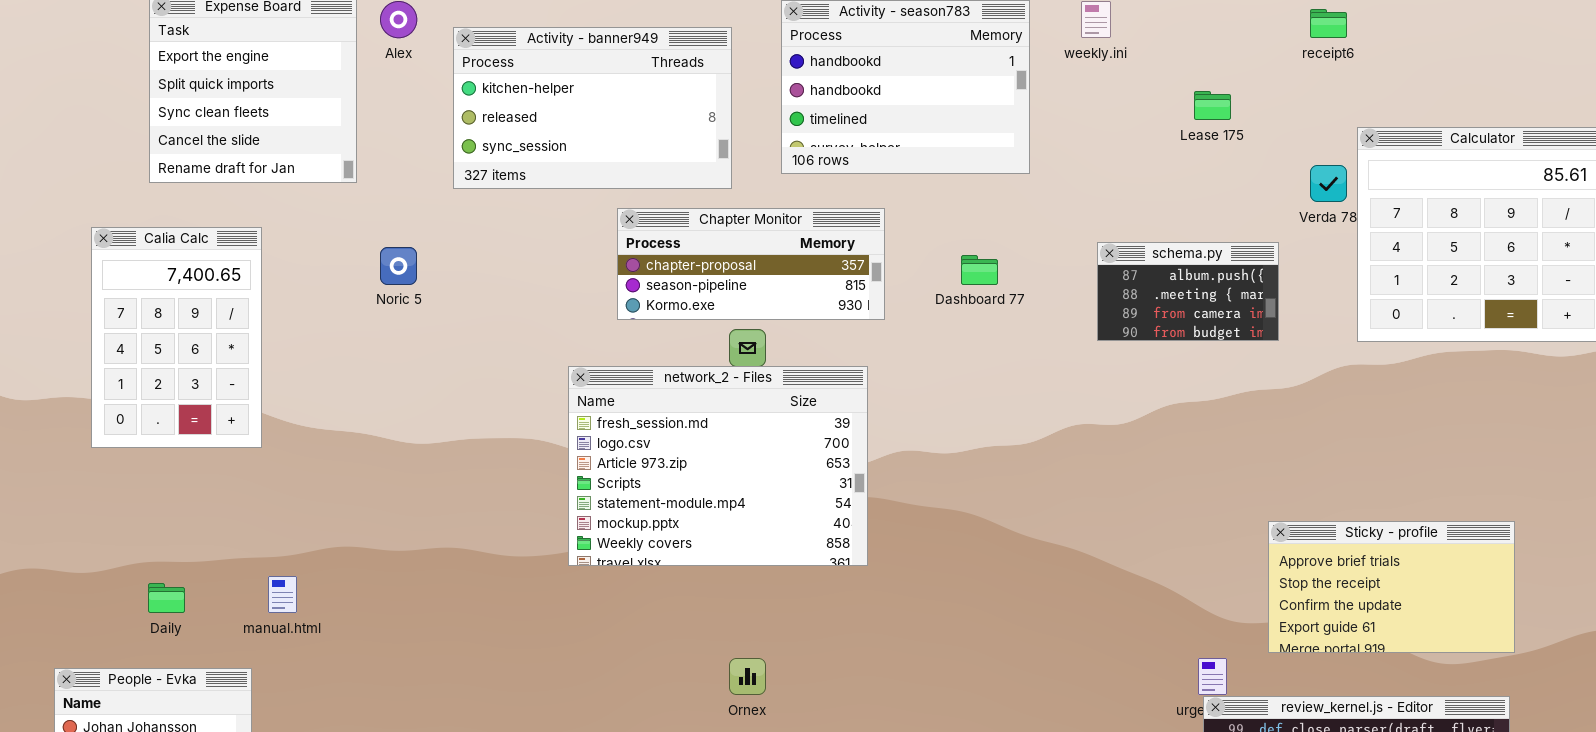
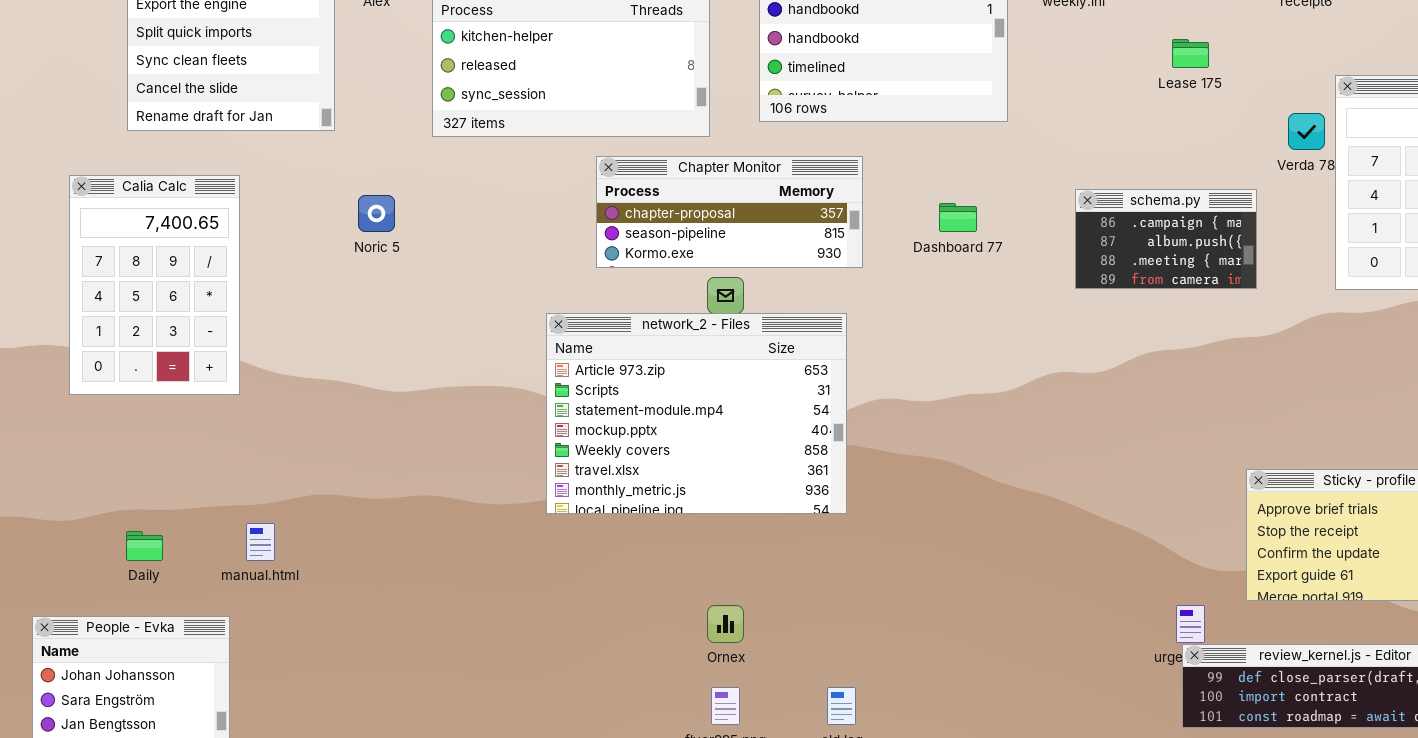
schema.py: [1097,242,1279,341] -> [1075,189,1257,289], scrolled up 1 row
network_2 - Files: [568,366,868,566] -> [546,313,847,514], scrolled down 2 rows

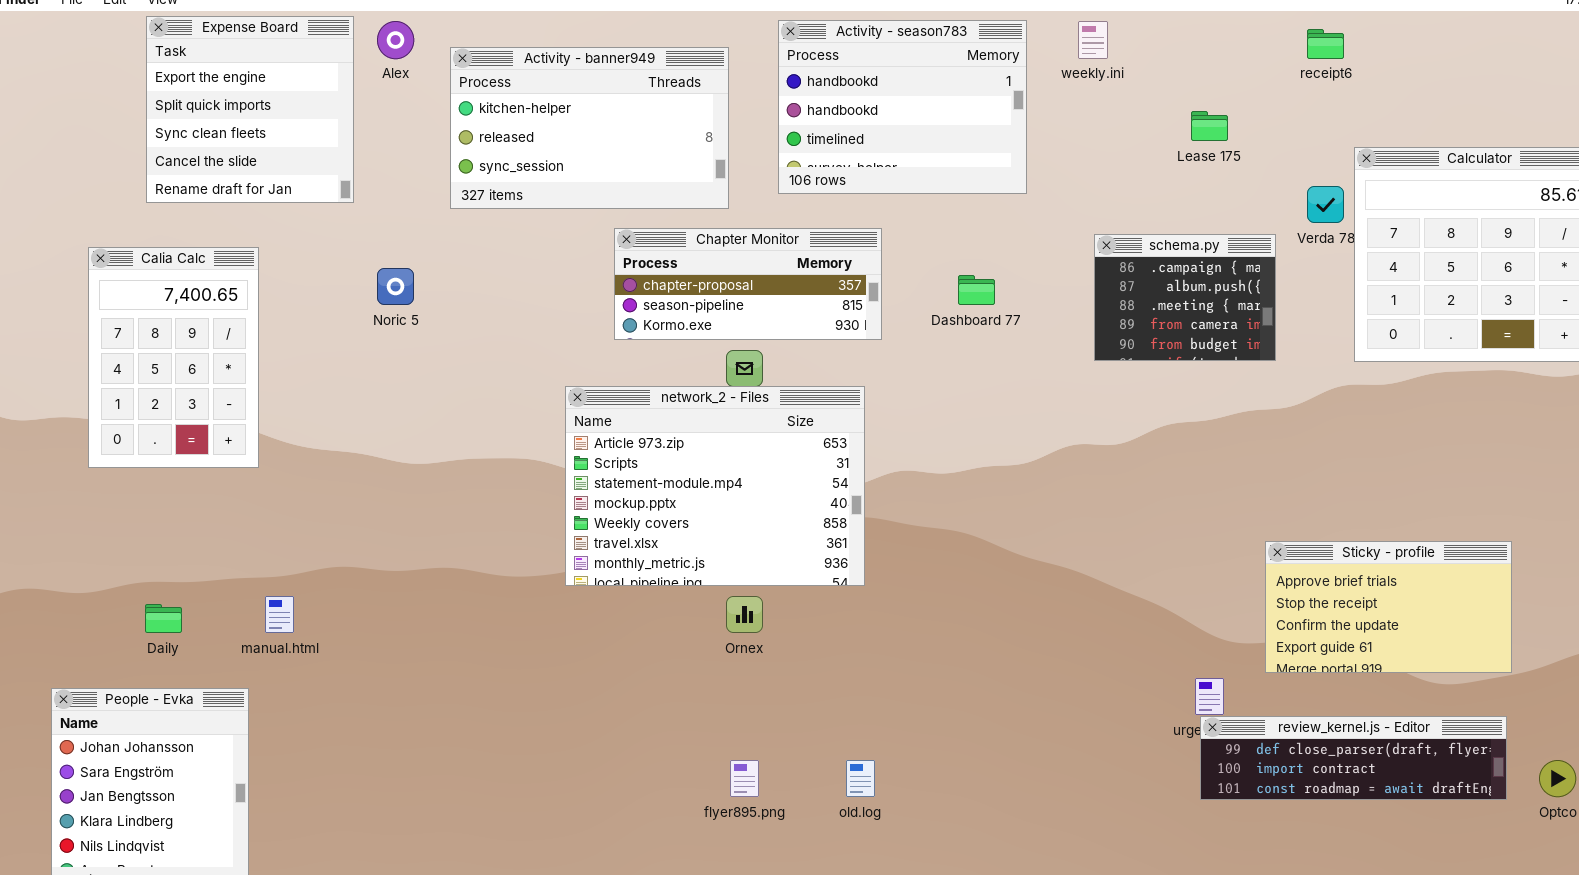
schema.py: [1075,189,1257,289] -> [1094,234,1276,361], resized
Ornex: [707,605,744,643] -> [726,596,763,633], moved

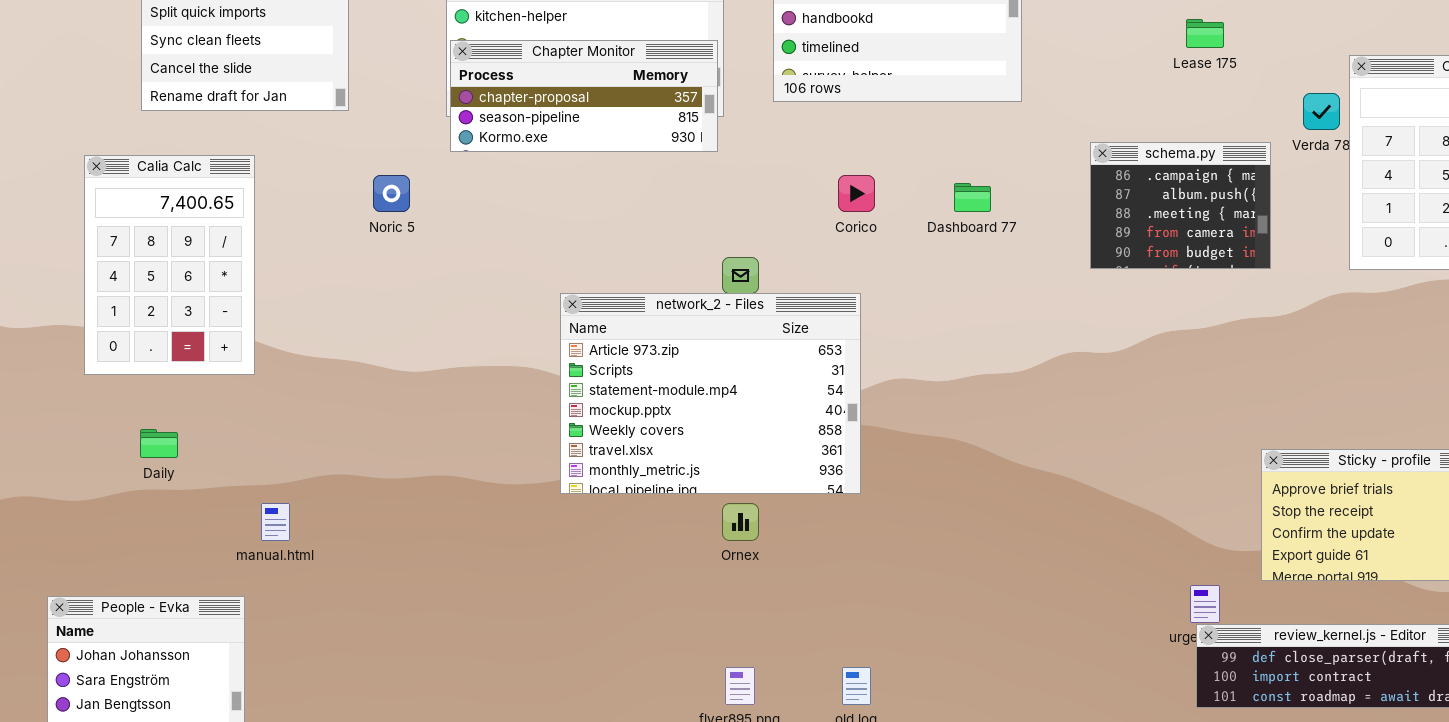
Chapter Monitor: [614,228,882,340] -> [450,40,718,152], moved
Daily: [145,604,182,633] -> [140,429,178,458], moved

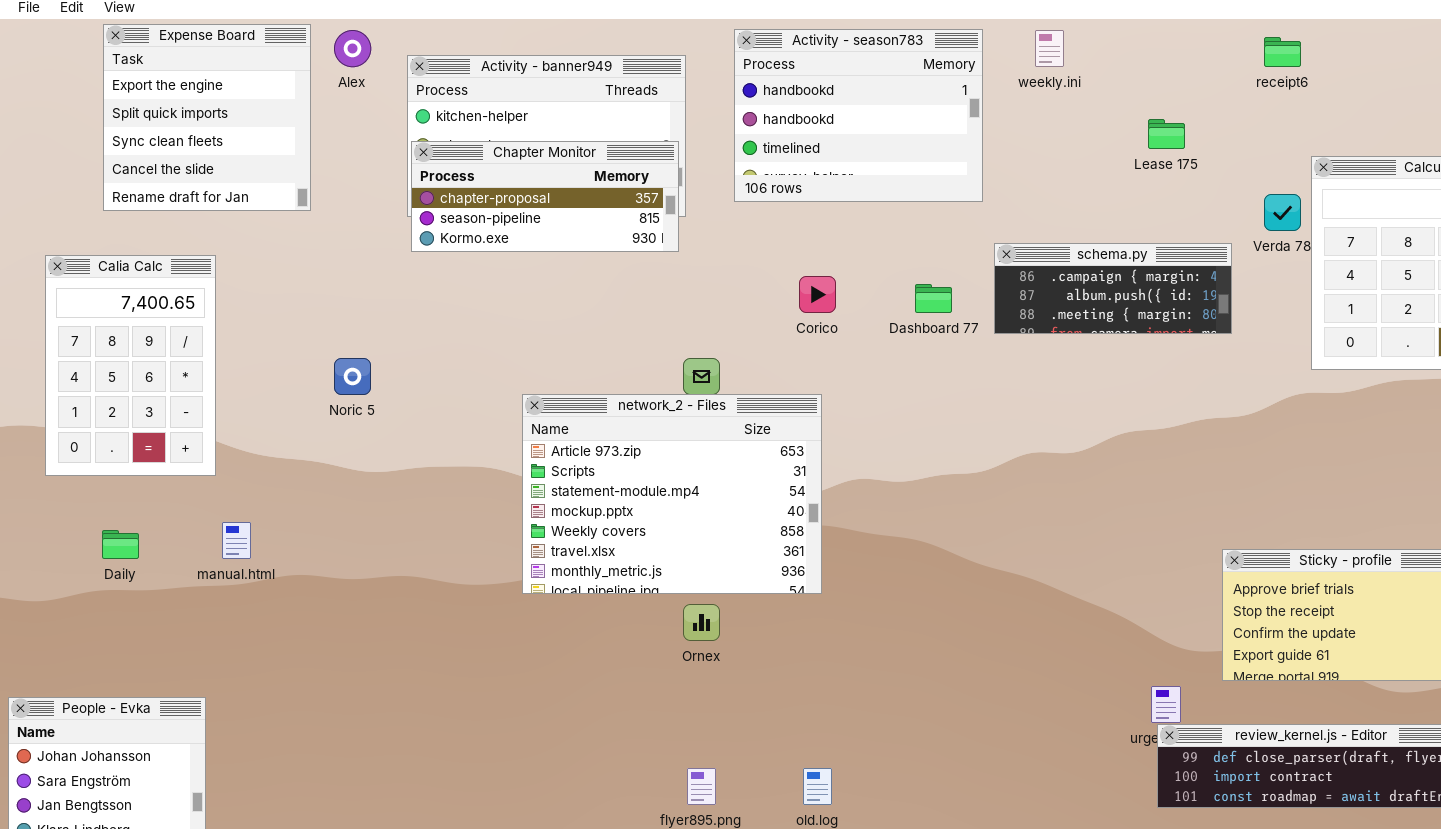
schema.py: [1090,142,1271,269] -> [994,243,1232,334], resized
Noric 5: [373,175,410,212] -> [334,358,371,395], moved
manual.html: [261,503,290,541] -> [222,522,251,559], moved

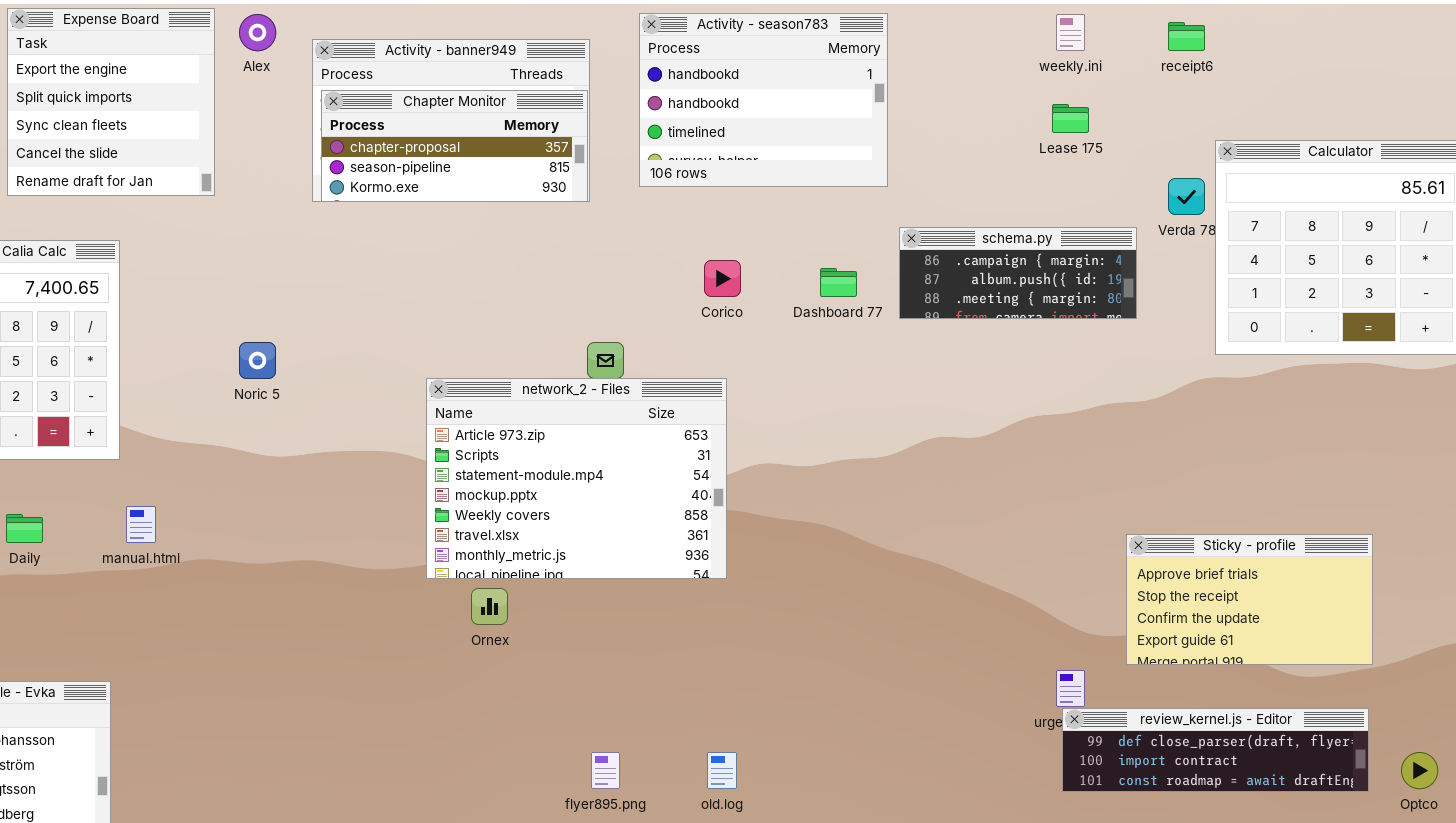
weekly.ini: [1035,30,1064,67] -> [1056,14,1085,51], moved
Chapter Monitor: [411,141,679,252] -> [321,90,588,202], moved
Ornex: [683,604,720,641] -> [471,588,508,625], moved

